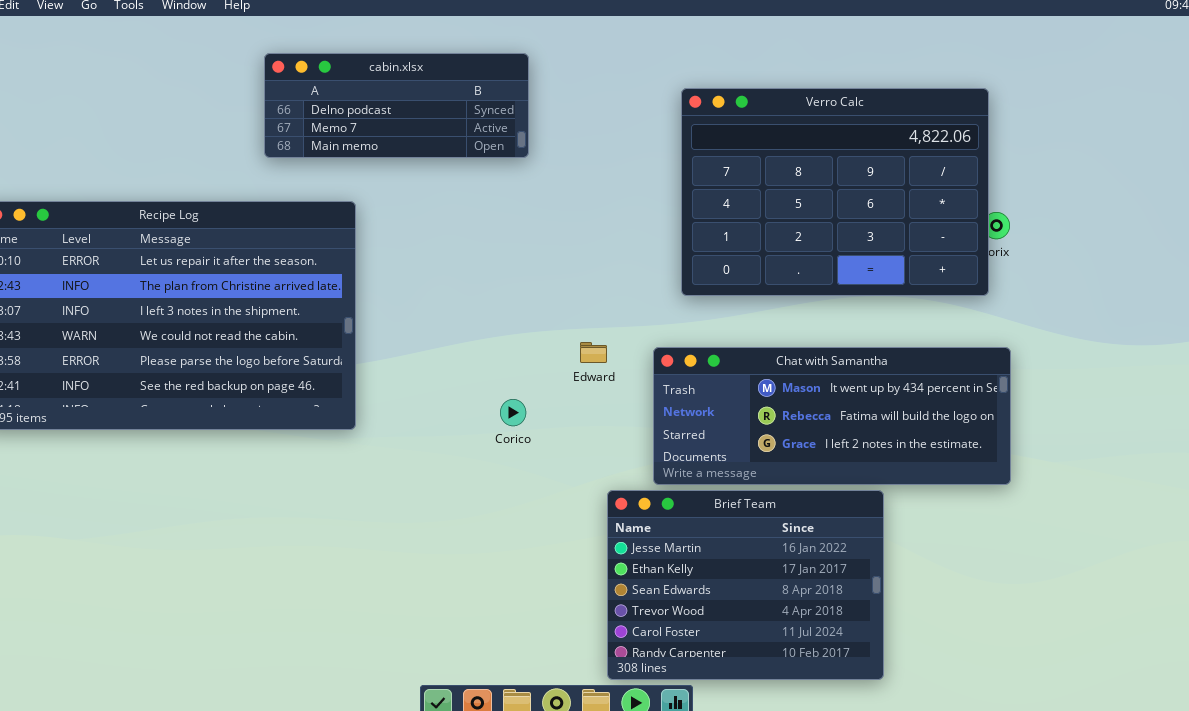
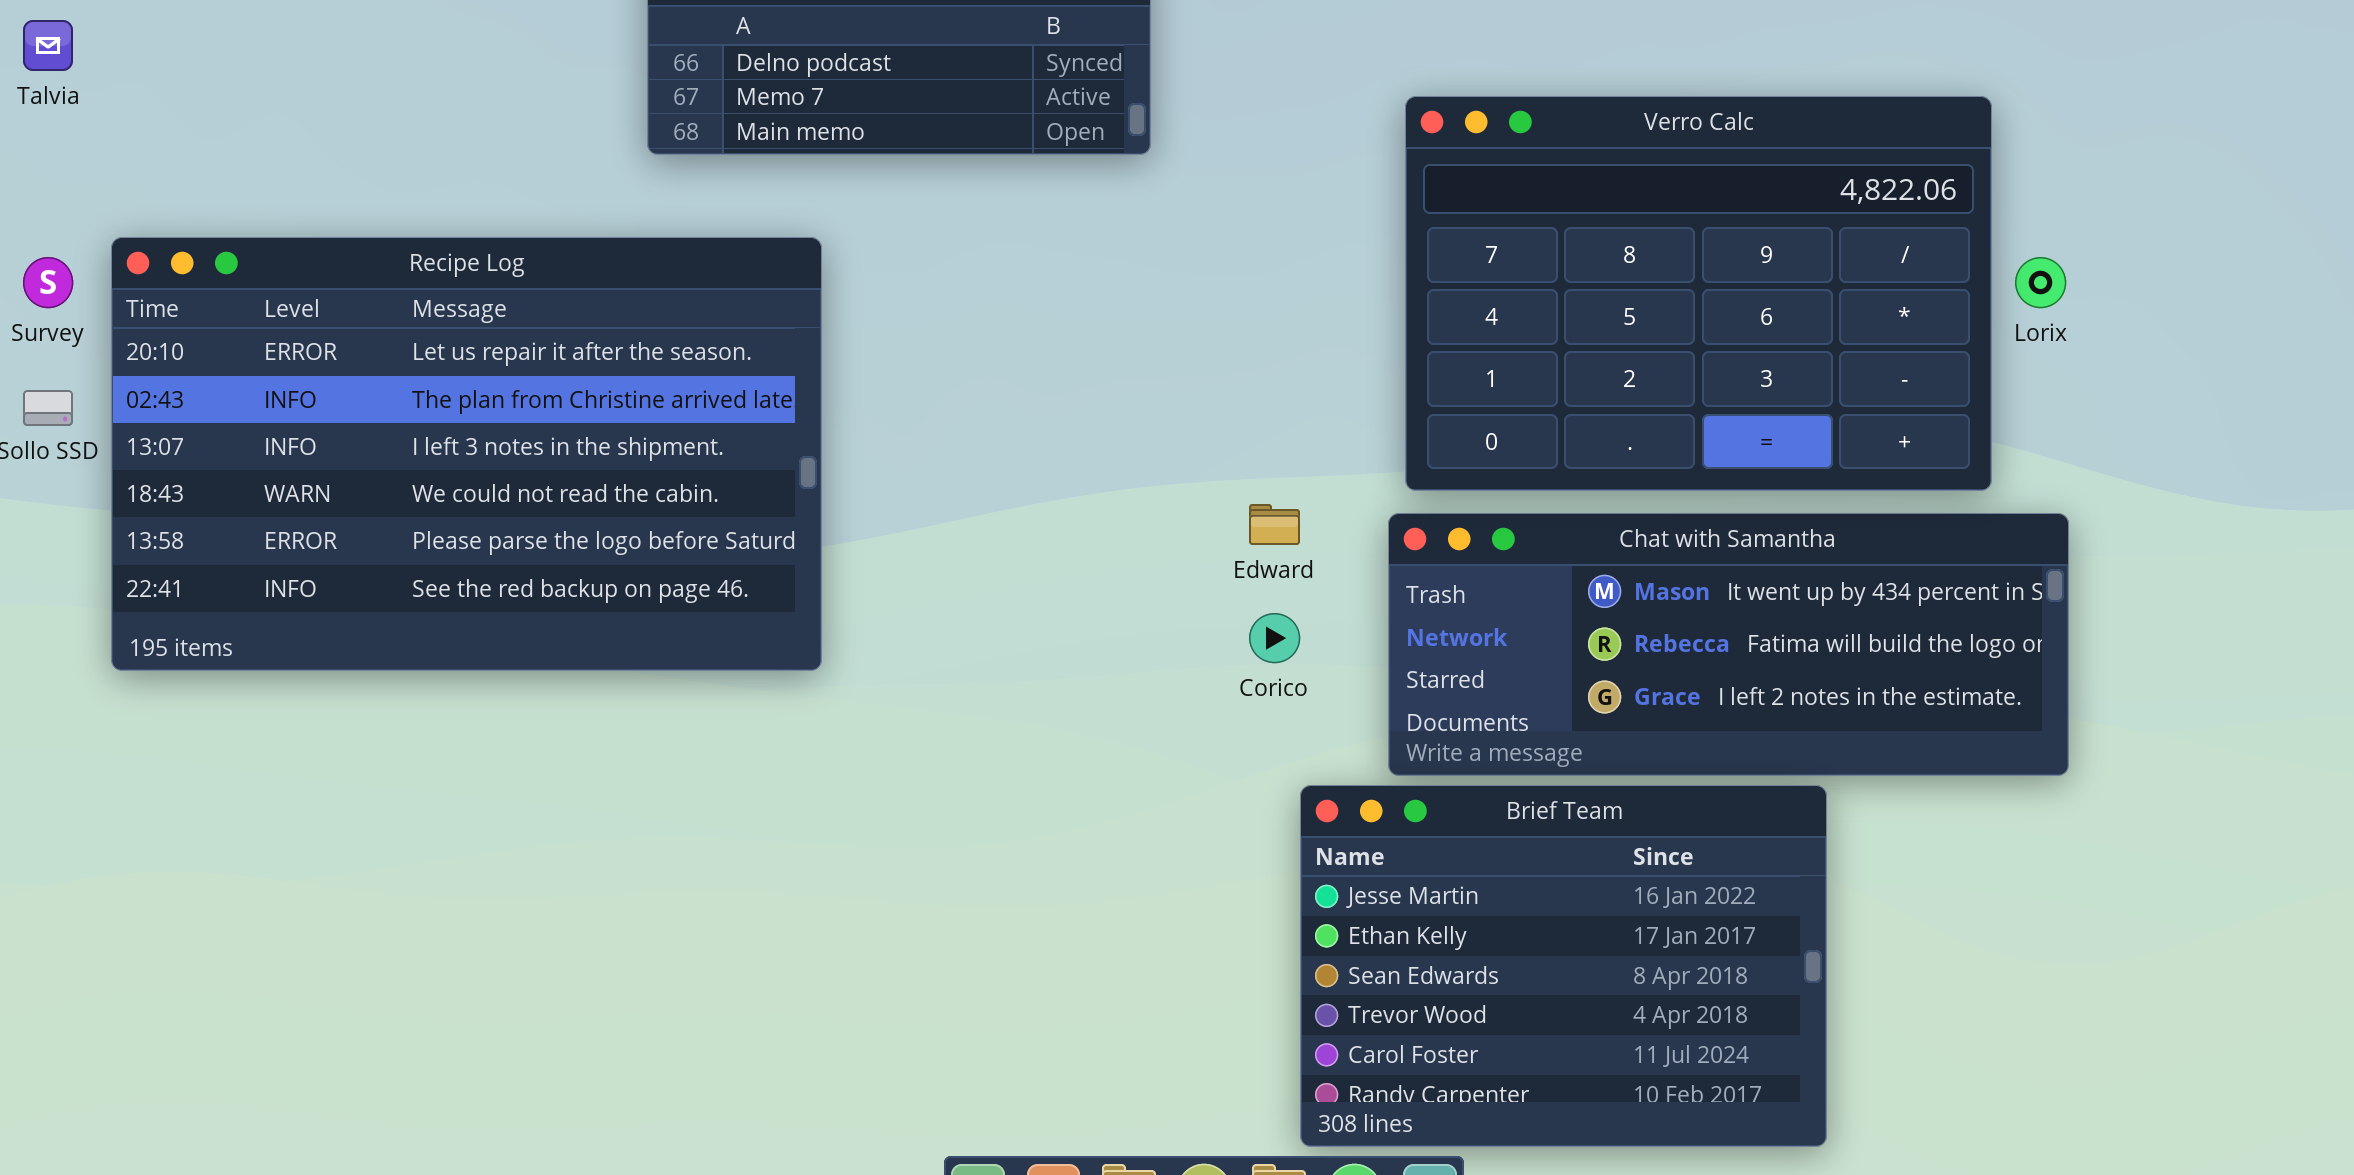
Verro Calc: [681,88,989,296] -> [1405,96,1992,491], moved
Corico: [500,399,526,426] -> [1249,613,1300,663], moved

